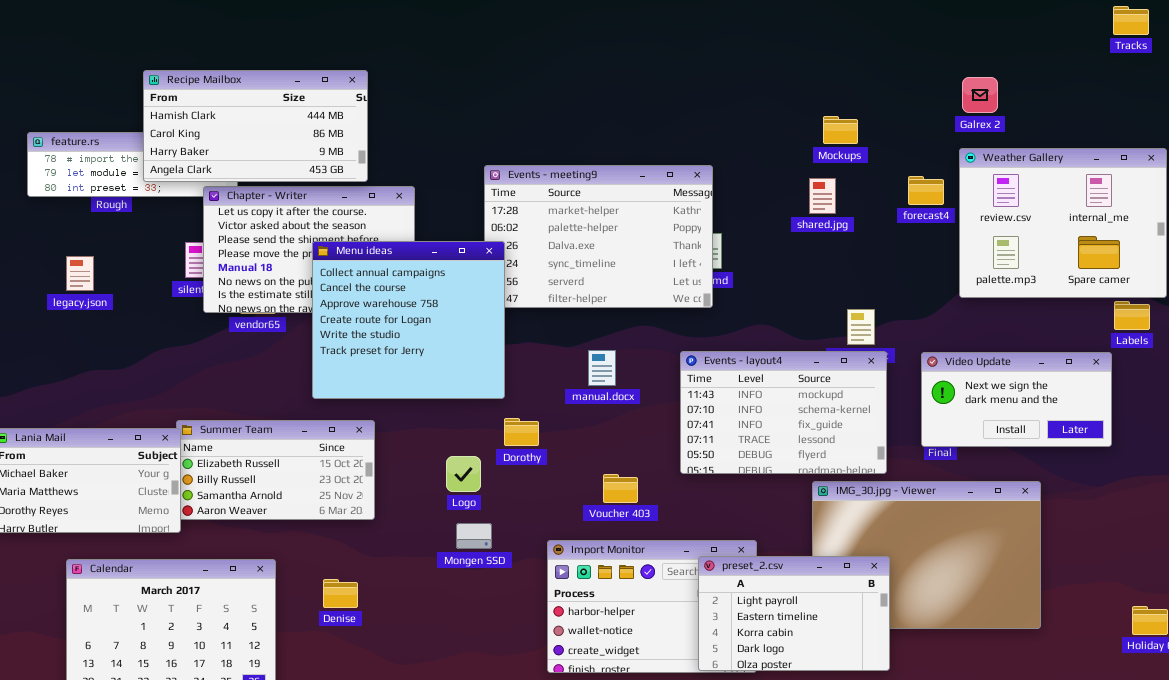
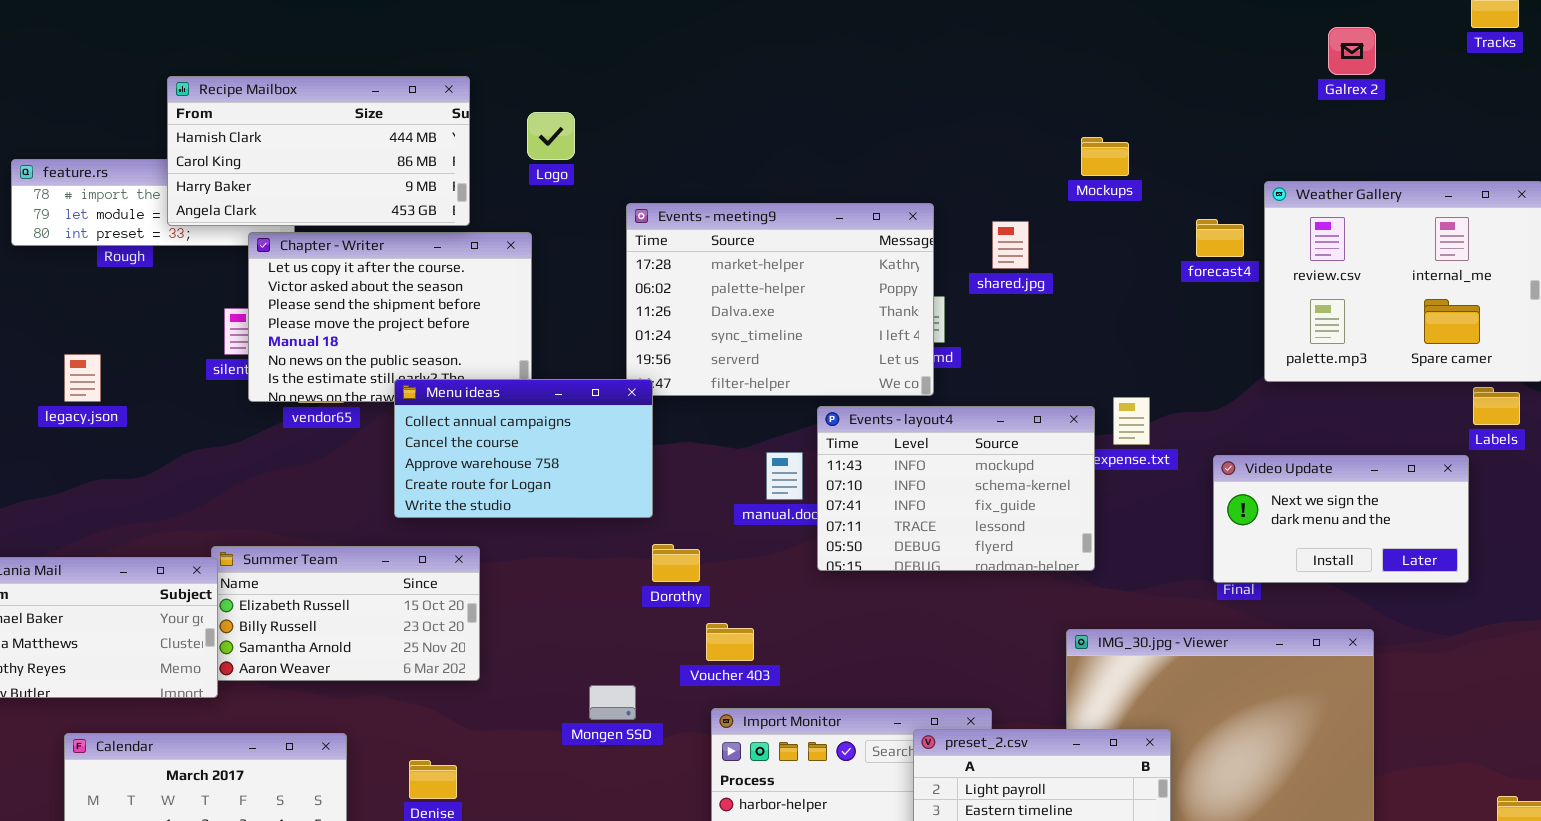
Galrex 2: [962,77,998,113] -> [1328,27,1376,75], moved
shared.jpg: [809,178,836,214] -> [992,221,1029,269], moved
Menu ideas: [312,241,505,399] -> [394,379,653,518], resized
legacy.json: [66,256,94,291] -> [64,354,101,402], moved
Events - layout4: [680,351,887,474] -> [817,406,1095,571], moved
Logo: [446,456,481,492] -> [527,112,575,160], moved
Voucher 403: [603,474,638,503] -> [706,623,754,661], moved

